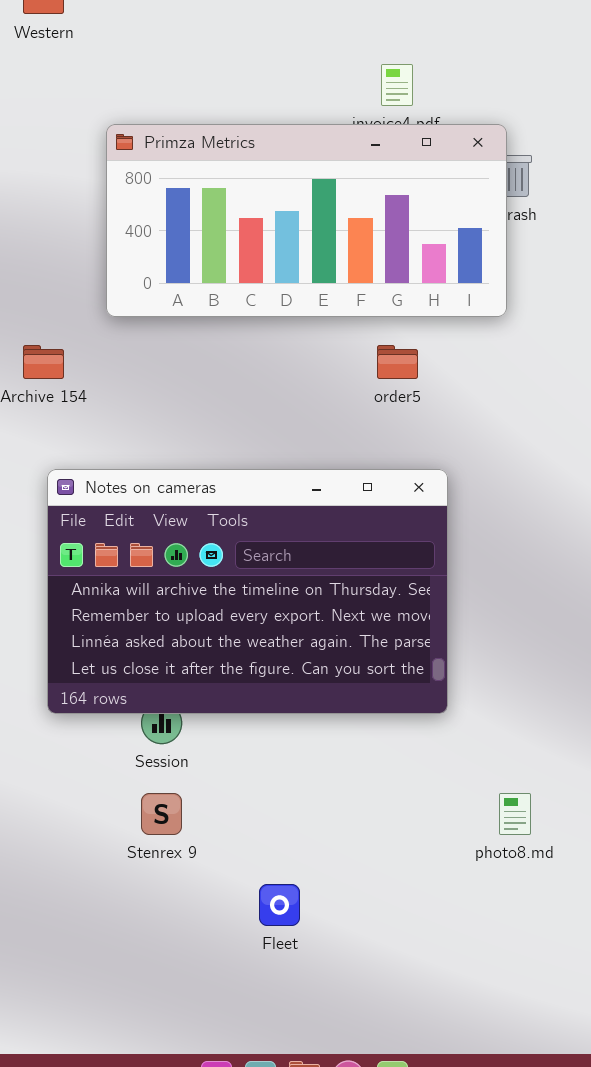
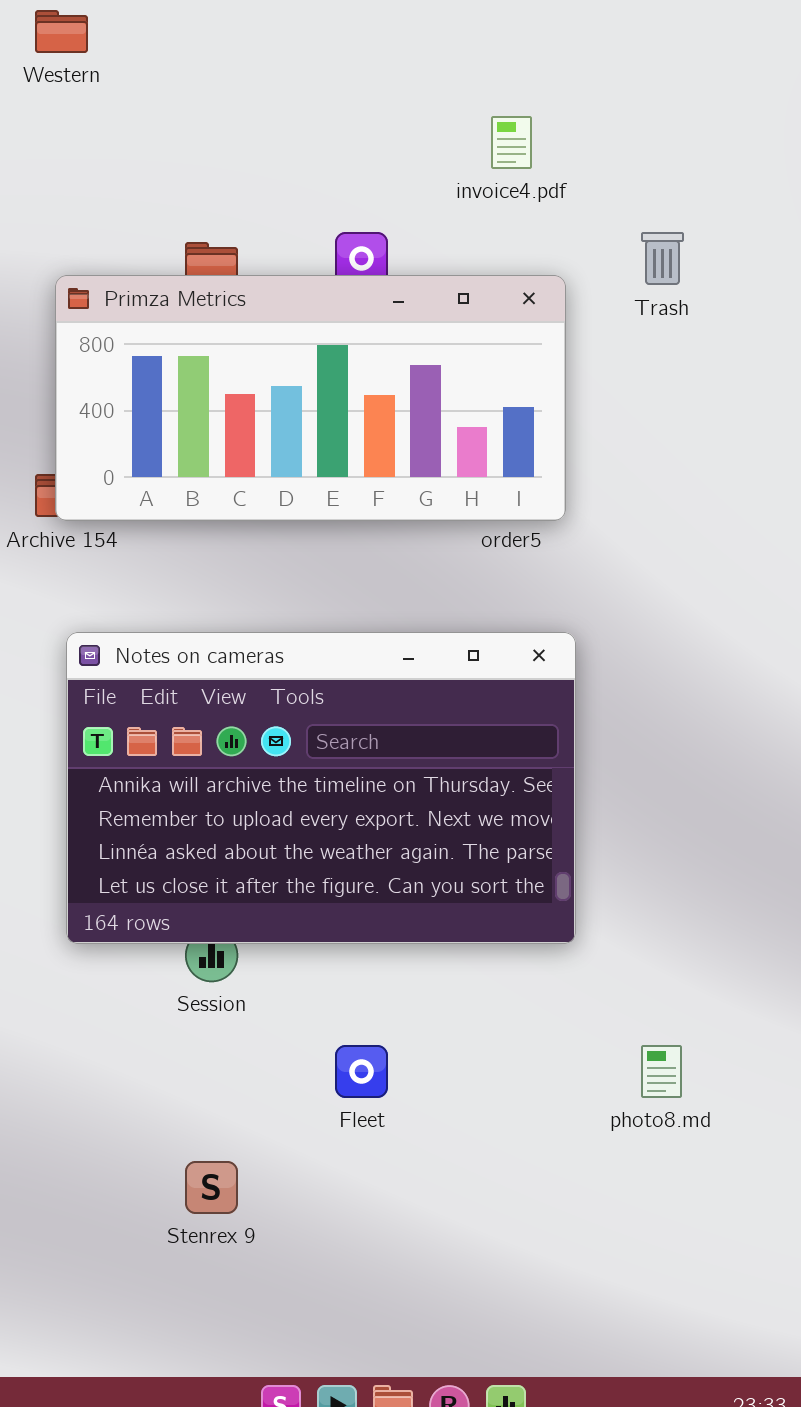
Primza Metrics: [106,124,507,317] -> [55,275,566,521], moved
Stenrex 9: [141,793,182,835] -> [185,1161,238,1214], moved
Fleet: [259,884,300,926] -> [335,1045,388,1098], moved

